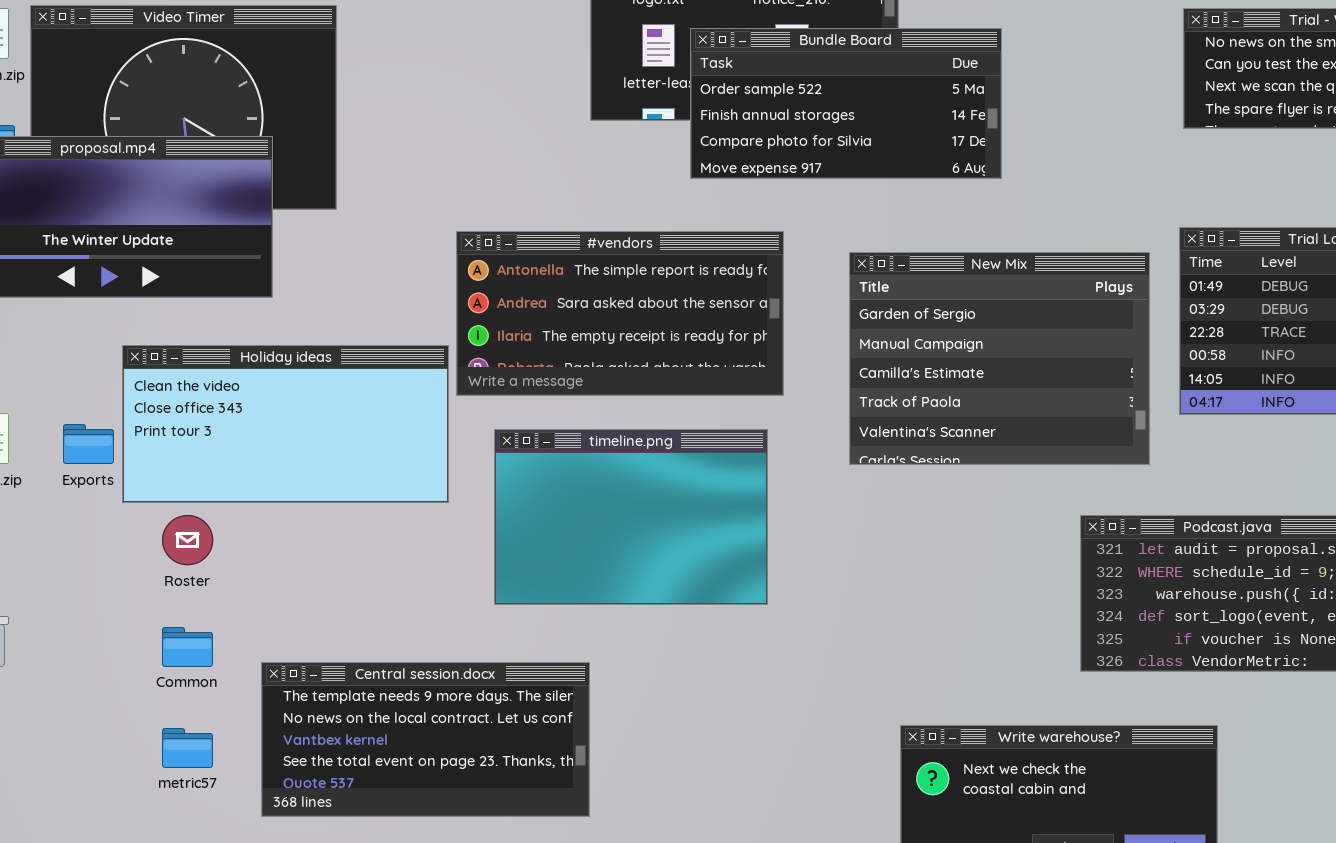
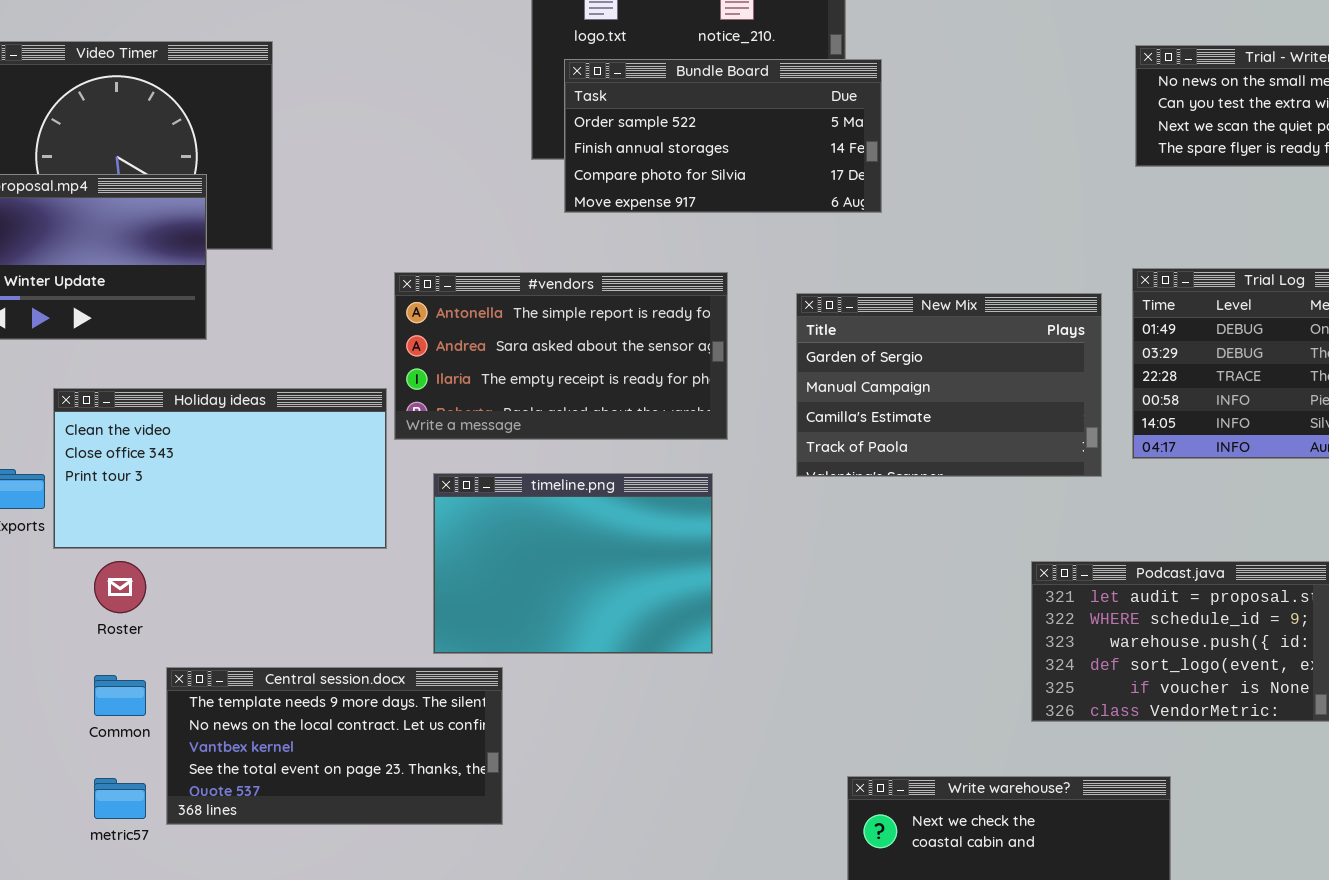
Bundle Board: [690,28,1002,179] -> [564,59,882,213], moved
New Mix: [849,252,1150,465] -> [796,293,1102,477], resized
Central session.docx: [261,662,590,817] -> [166,667,503,825], moved

